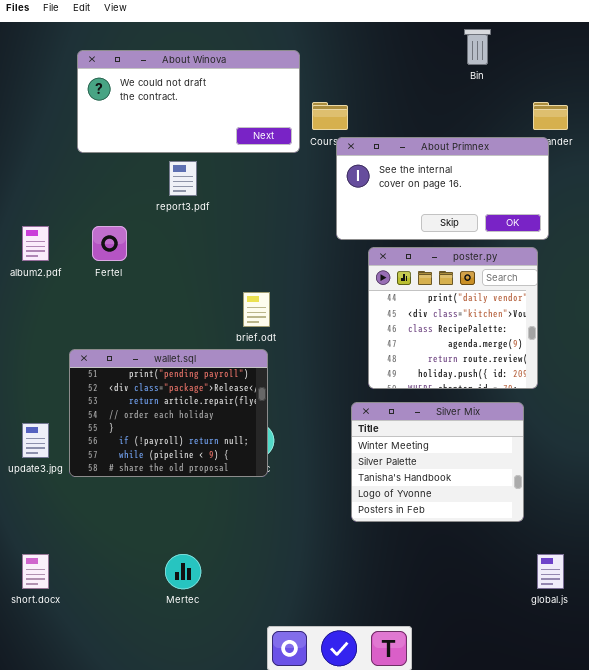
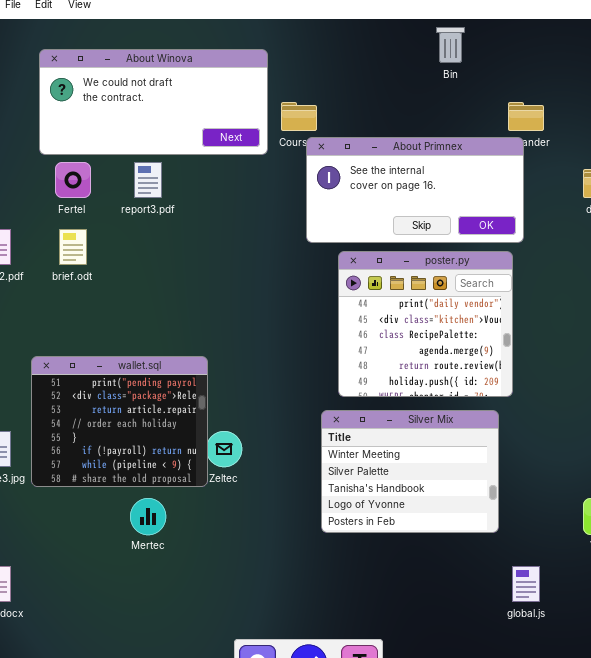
Fertel: [92,226,127,261] -> [55,162,91,198], moved
brief.odt: [243,292,270,327] -> [59,229,87,265], moved
wallet.sql: [69,349,268,477] -> [31,356,208,487], resized
Mertec: [165,554,201,589] -> [130,498,166,535], moved

